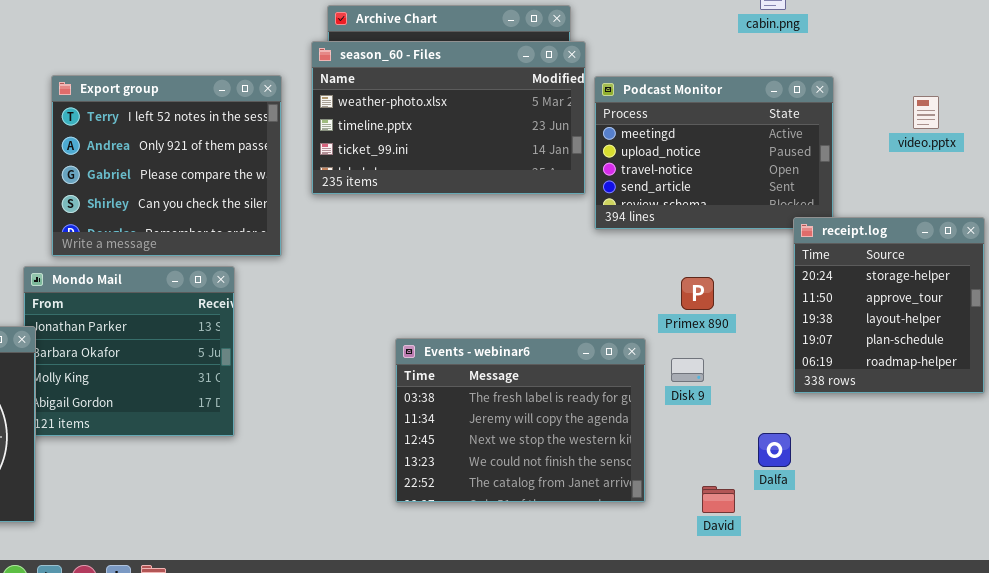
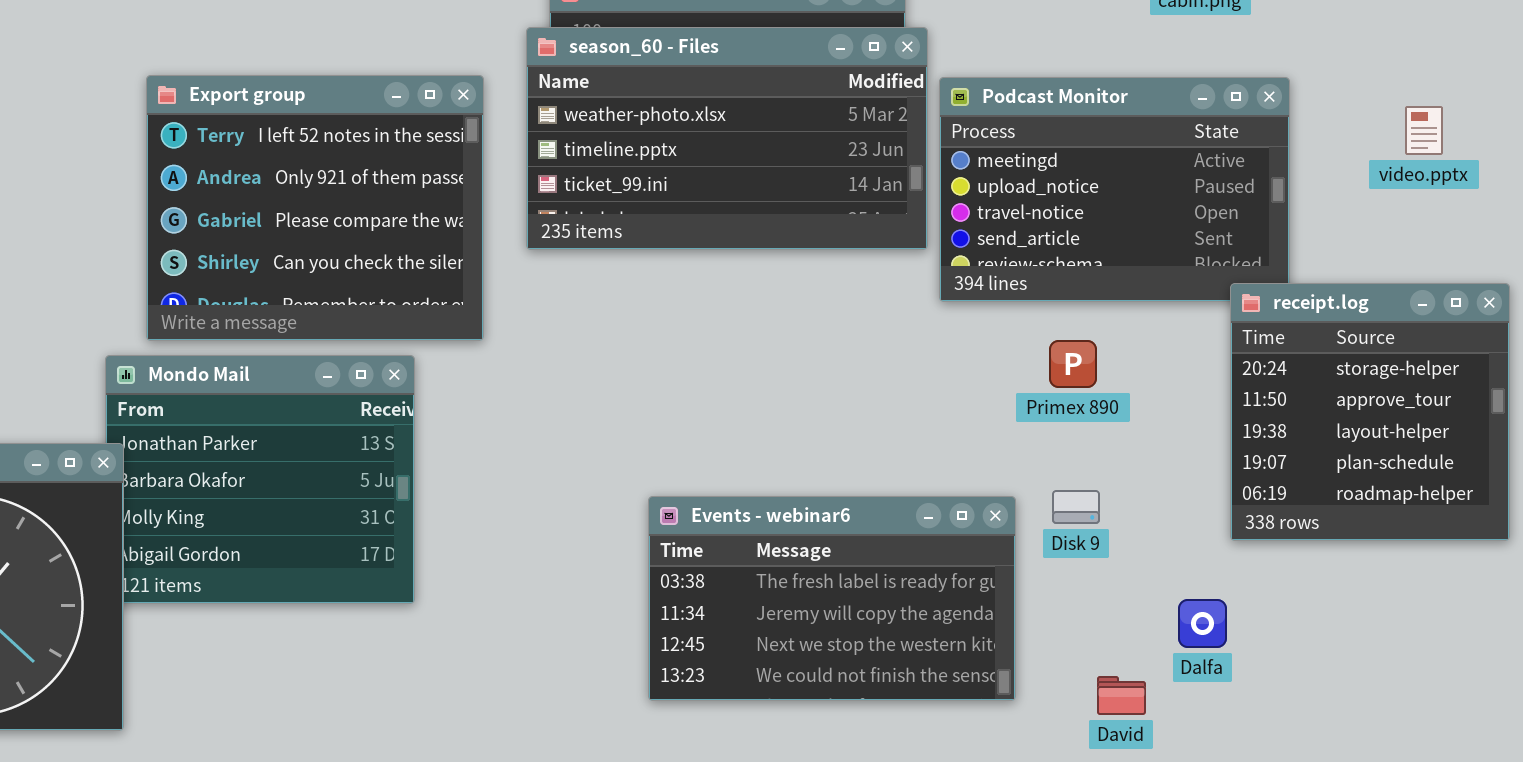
Primex 890: [681,277,714,310] -> [1049,340,1097,388], moved
Events - webinar6: [395,338,646,503] -> [648,496,1016,701], resized

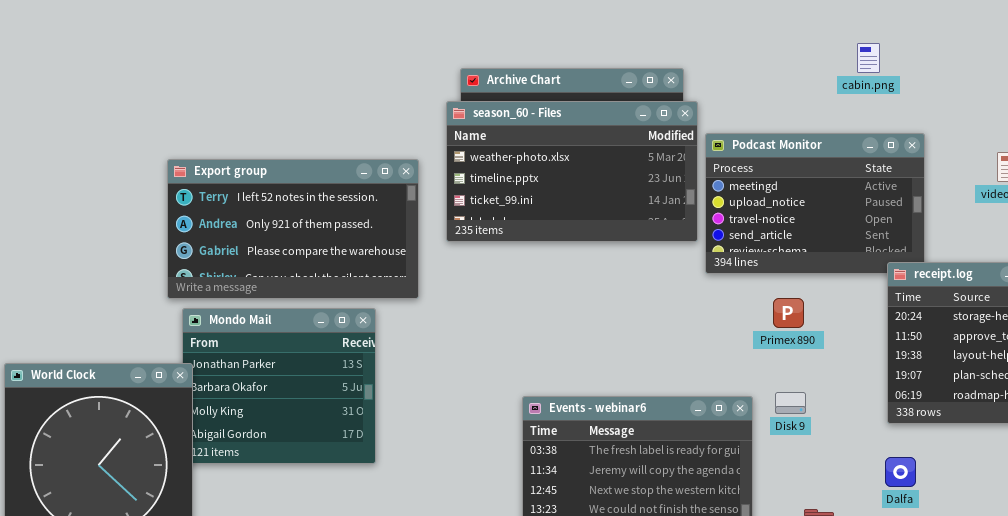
Export group: [146,75,484,341] -> [167,159,419,299], resized
Dalfa: [1178,599,1227,648] -> [885,457,916,487], moved

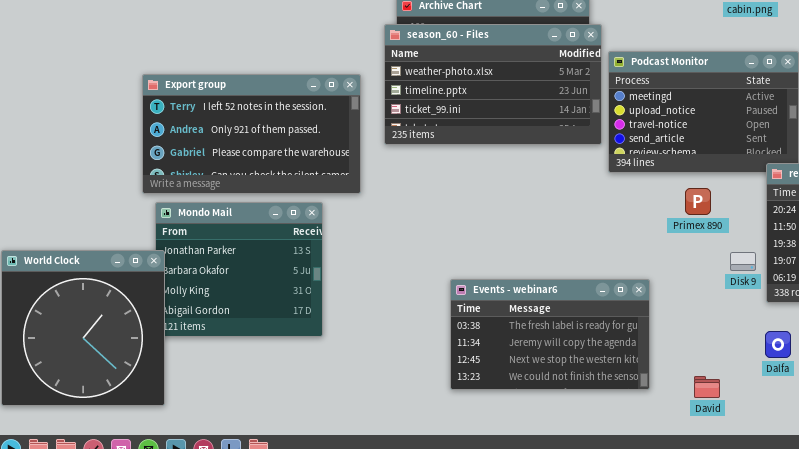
Primex 890: [773,298,804,328] -> [685,188,711,215], moved
Disk 9: [775,392,806,414] -> [730,252,756,271], moved

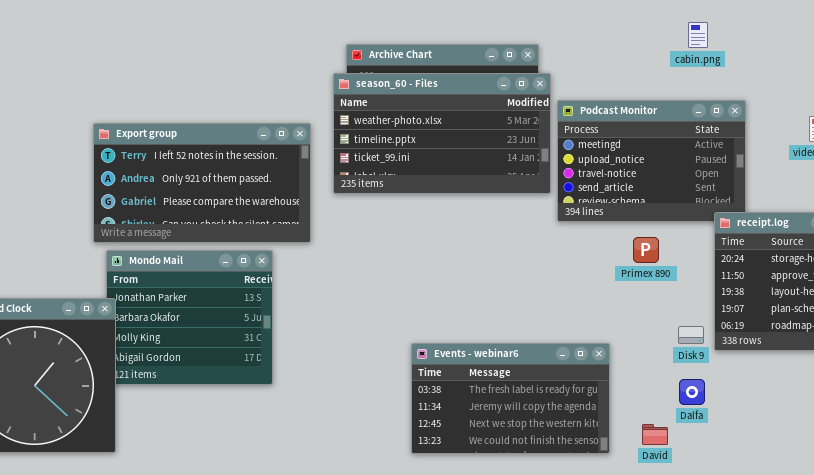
Disk 9: [730,252,756,271] -> [678,326,704,344], moved
Events - webinar6: [450,279,650,390] -> [411,343,610,454], moved
Dalfa: [765,331,791,358] -> [679,379,705,405], moved

